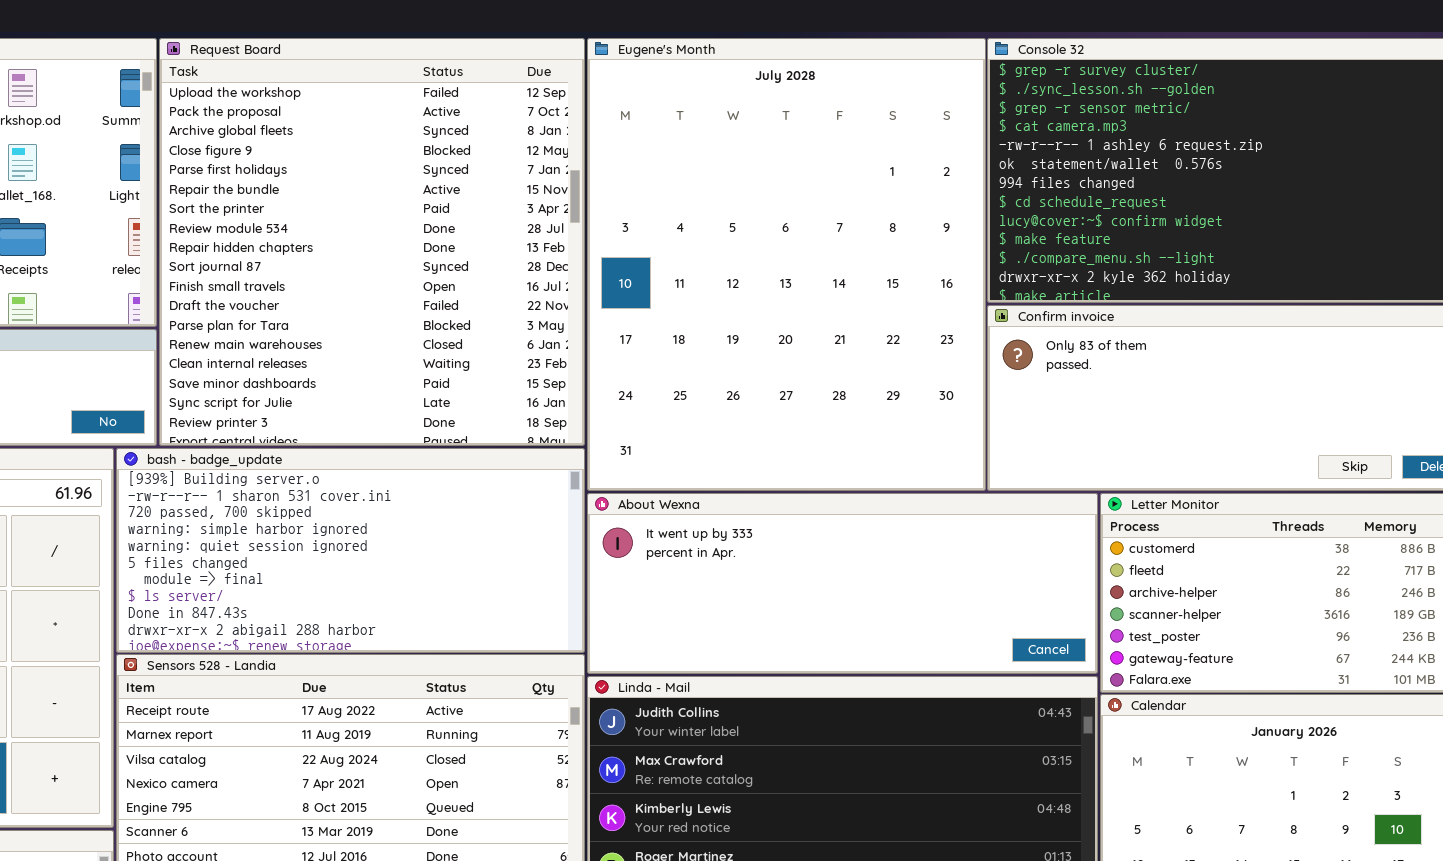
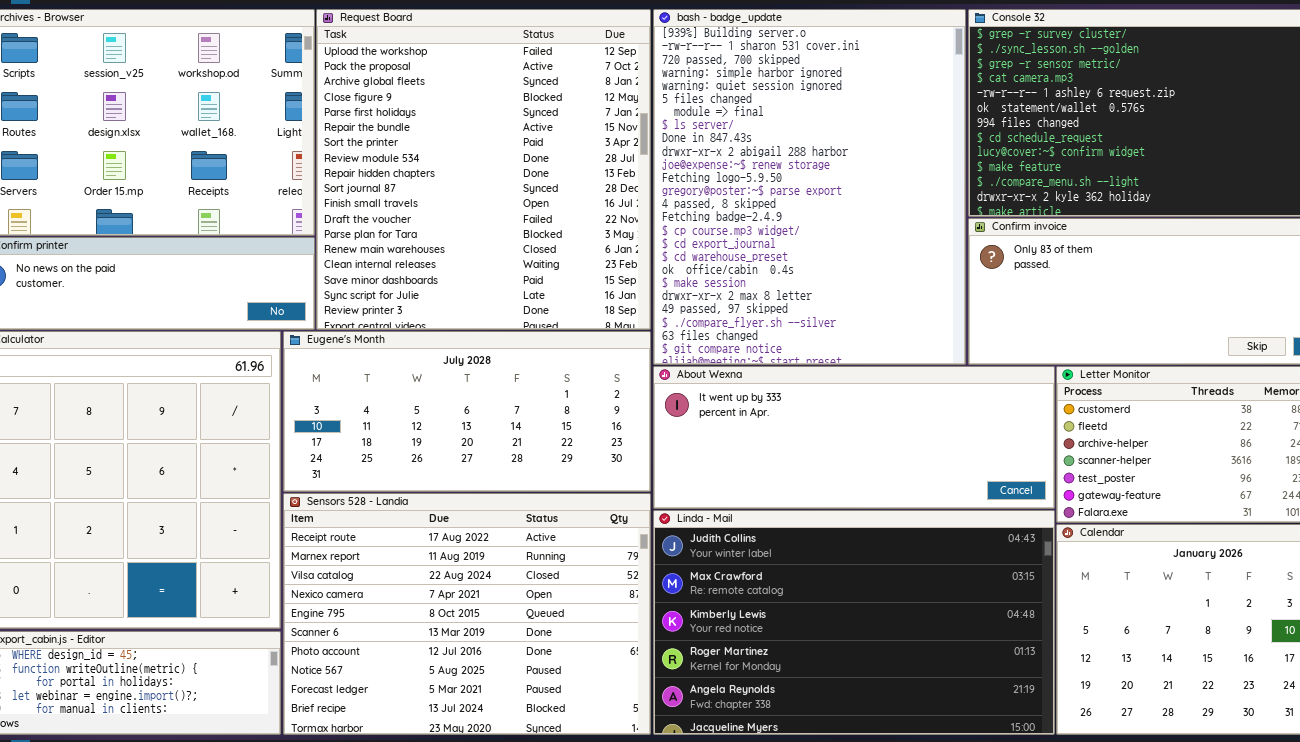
Eugene's Month: [587,38,986,491] -> [283,331,651,492], moved, resized
bash - badge_update: [116,448,585,653] -> [653,9,966,365], moved, resized

